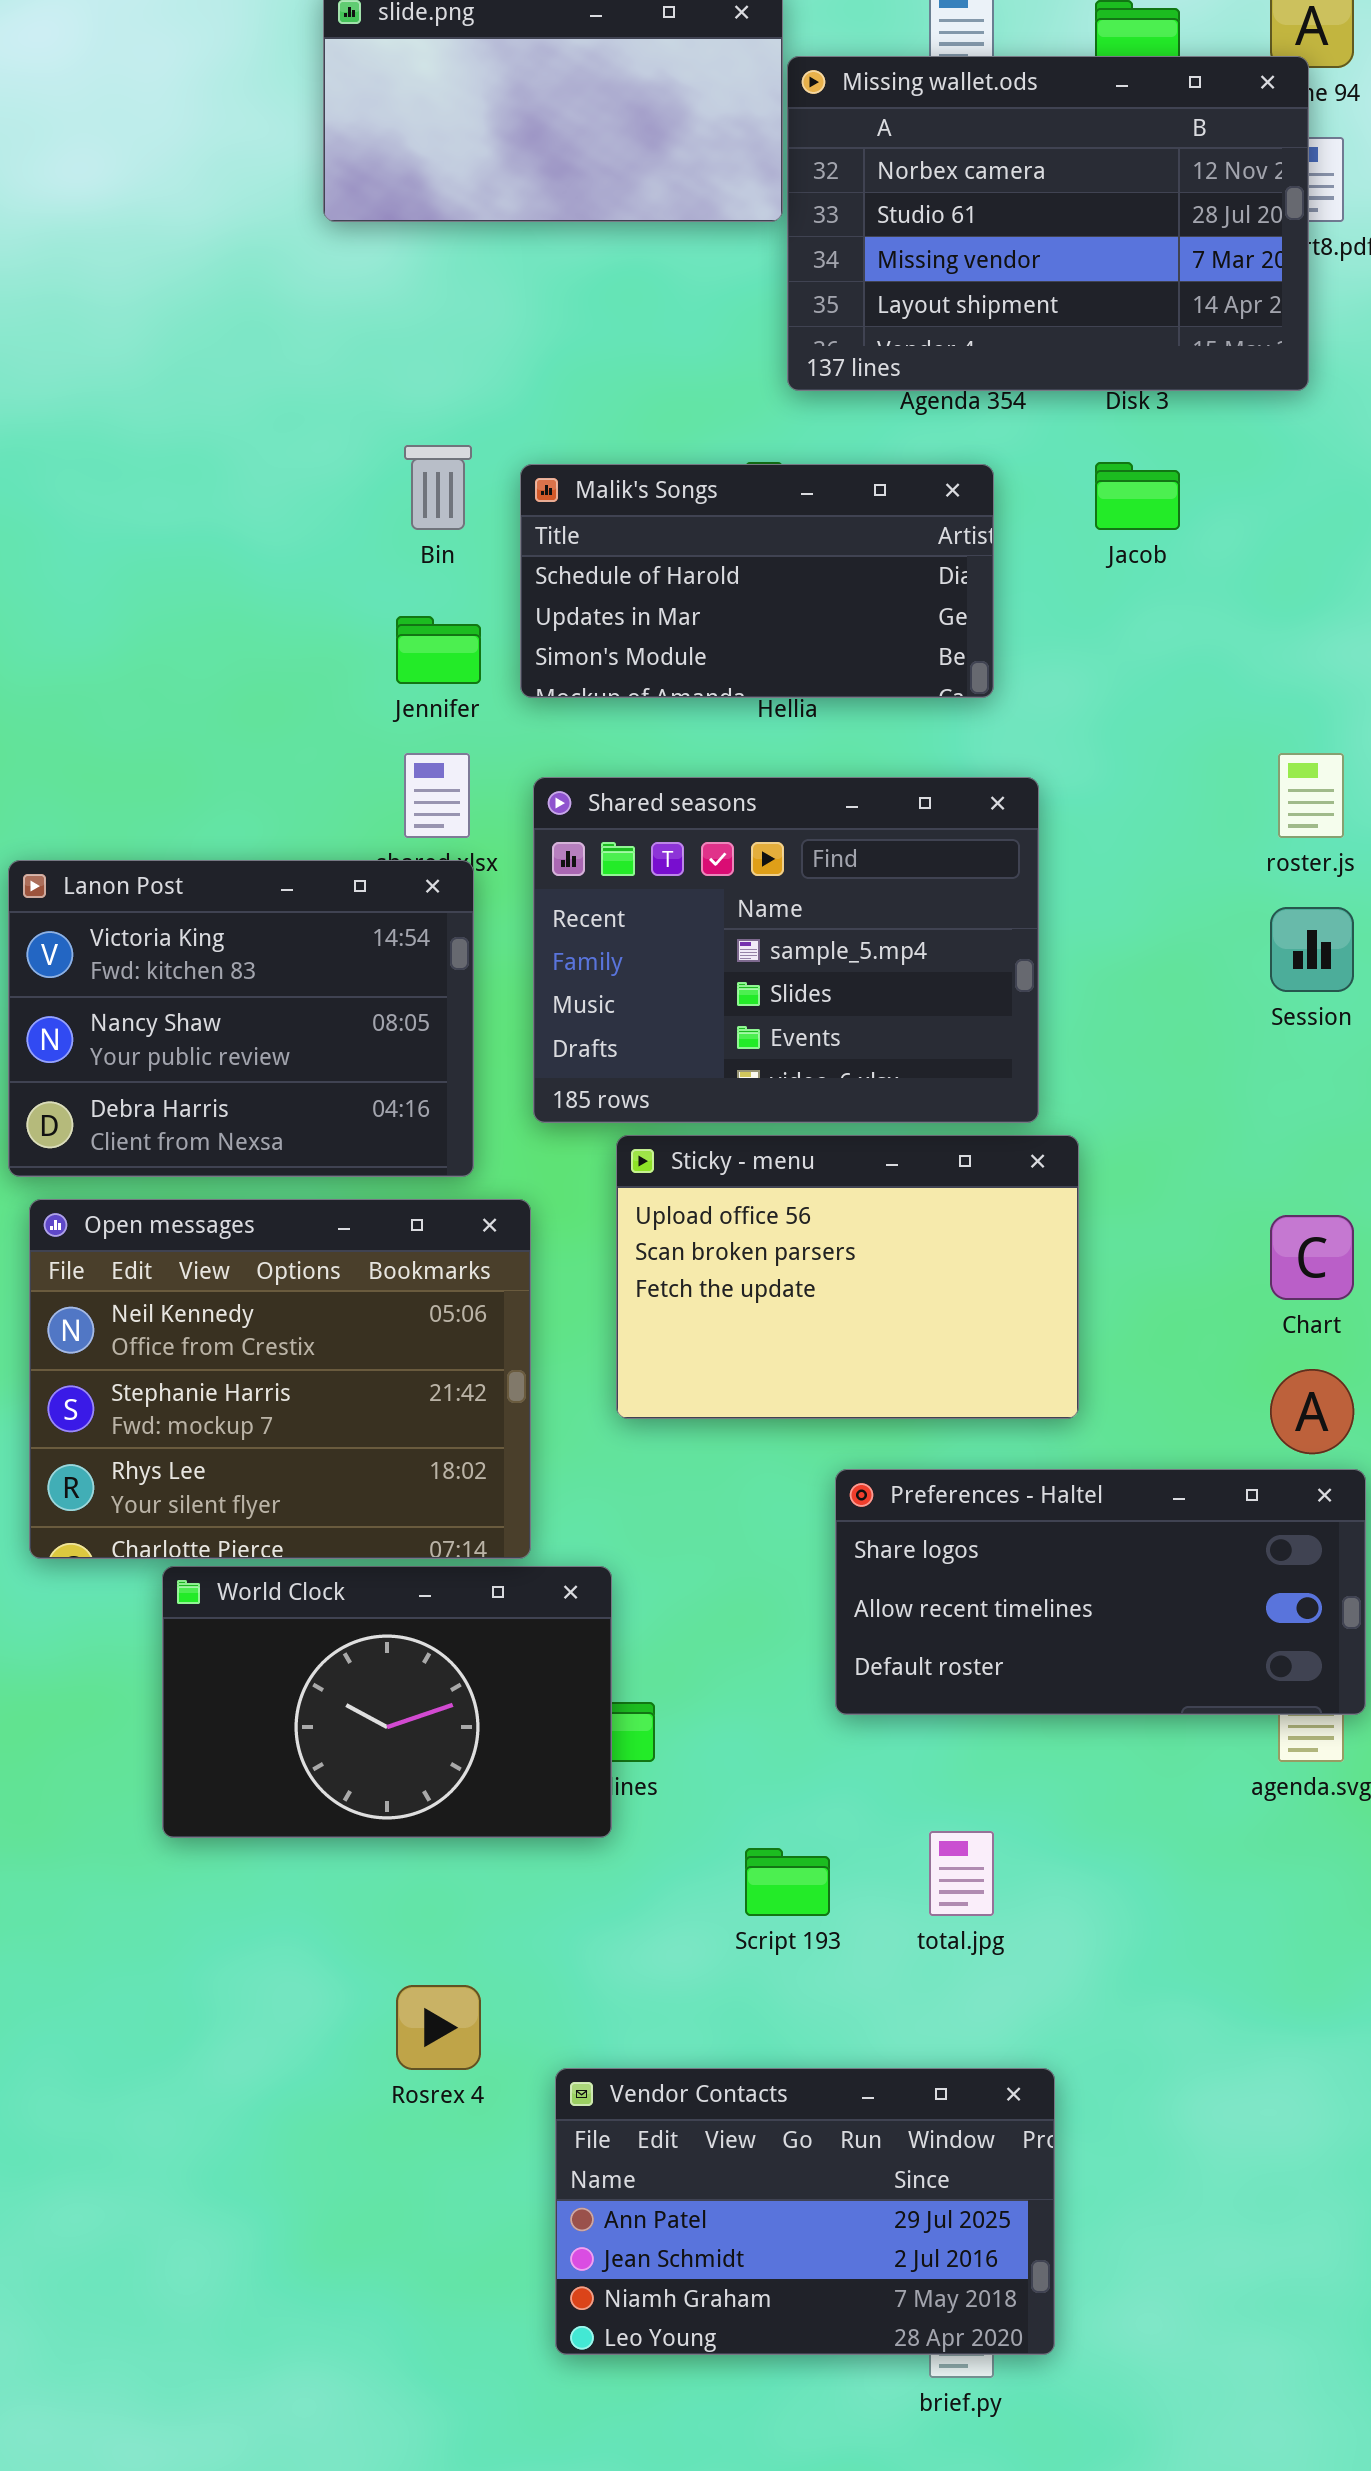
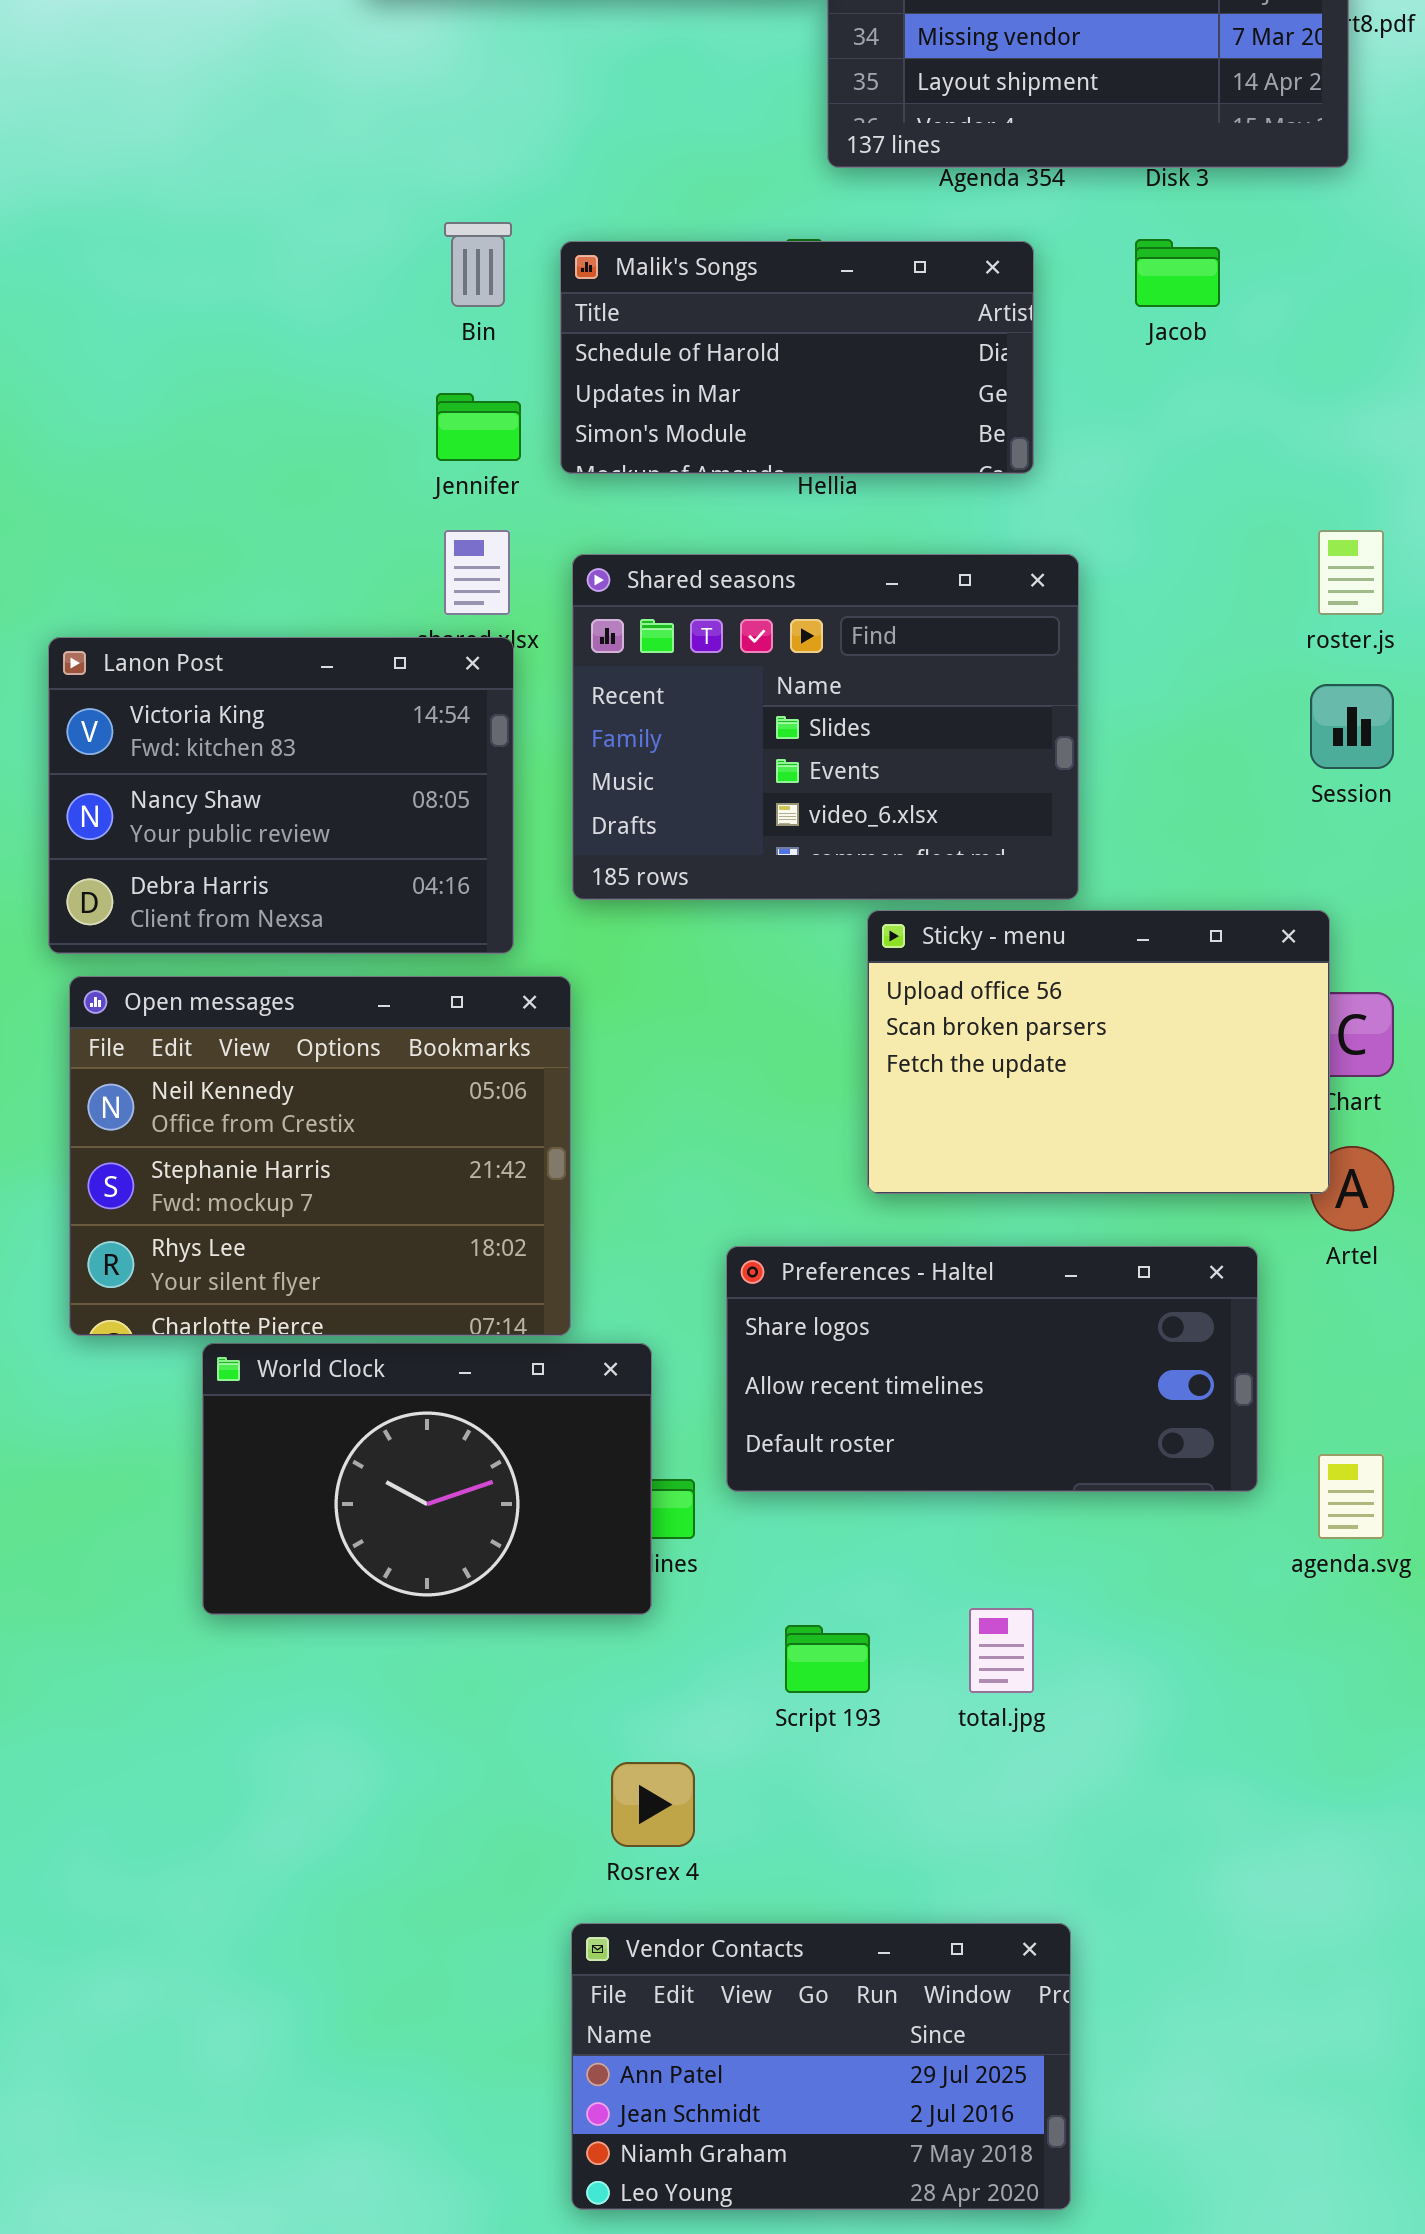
Shared seasons: [533,777,1039,1123] -> [572,554,1079,900], scrolled down 1 row
Sticky - menu: [616,1135,1079,1419] -> [867,910,1330,1194], moved
Preferences - Haltel: [835,1469,1366,1715] -> [726,1246,1258,1492], moved
Rosrex 4: [396,1985,481,2070] -> [611,1762,695,1847], moved
Vendor Contacts: [555,2068,1055,2355] -> [571,1923,1071,2210], moved

